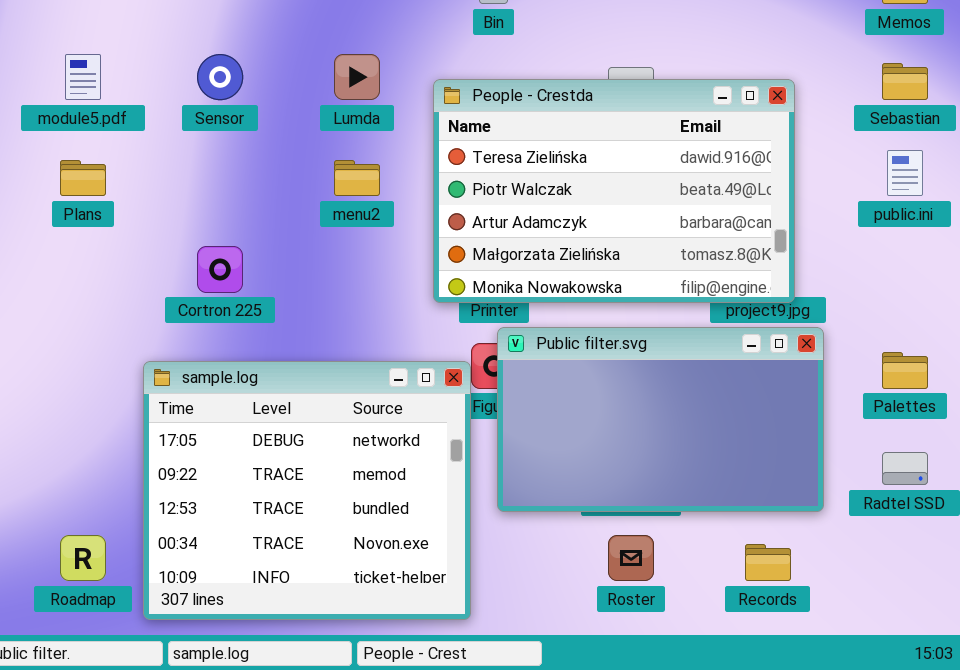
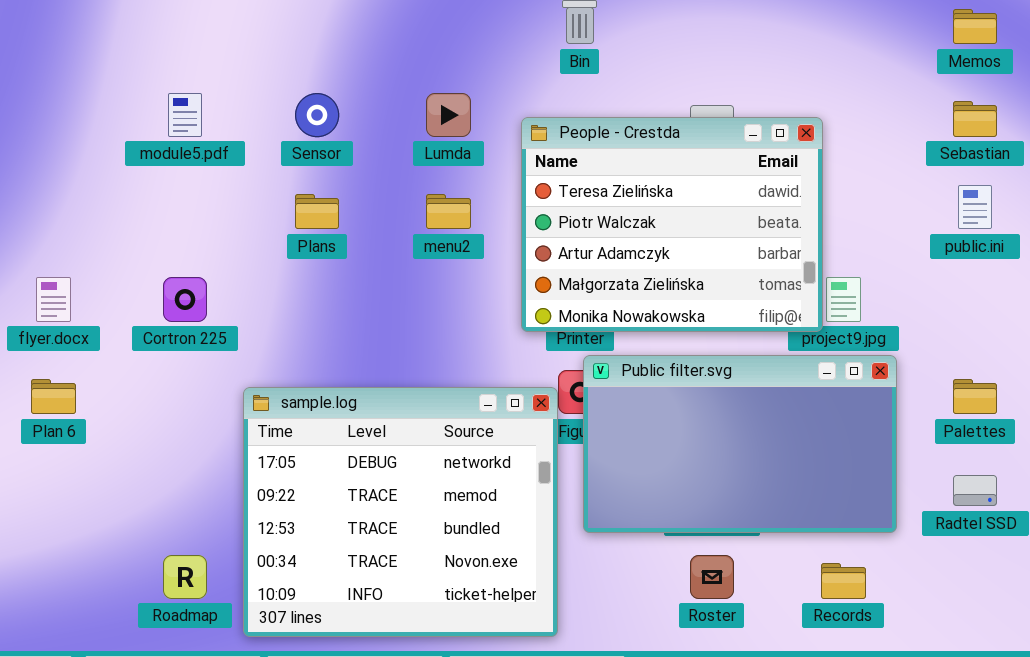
People - Crestda: [433,79,795,303] -> [521,117,823,332], resized
Plans: [60,160,106,196] -> [295,194,339,229], moved
Cortron 225: [197,246,243,293] -> [163,277,207,322], moved

